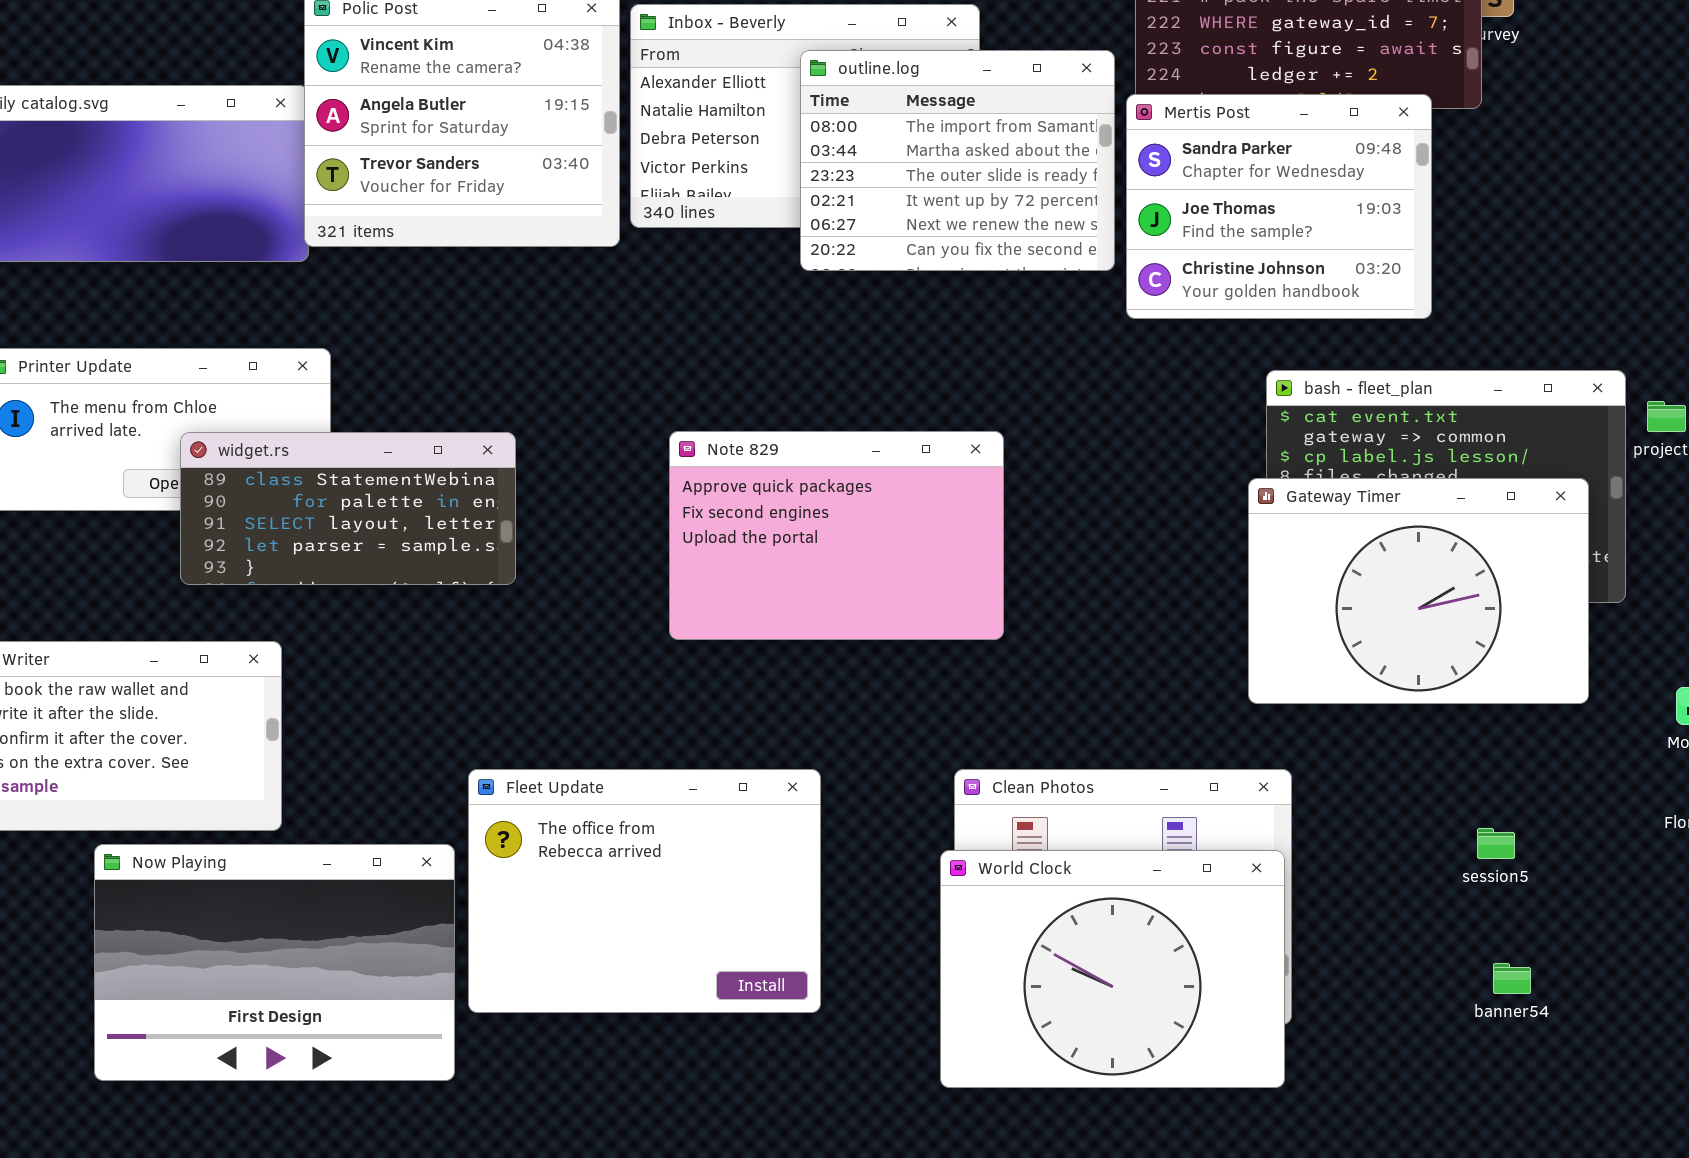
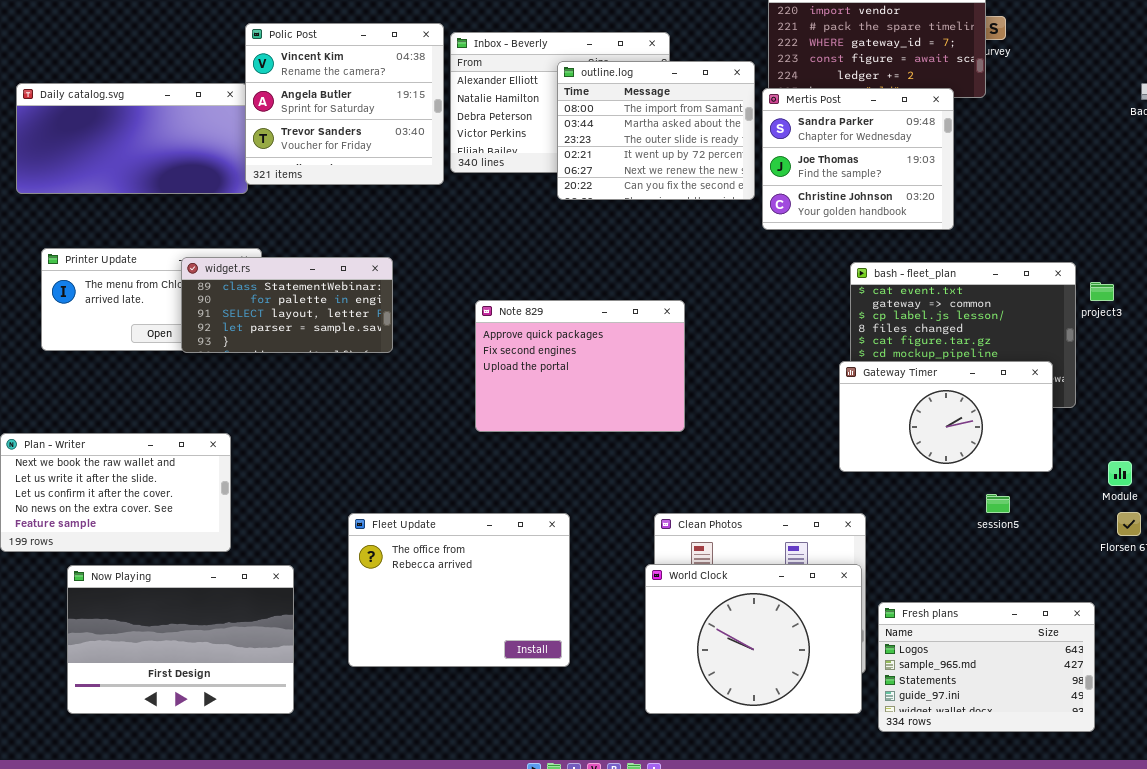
widget.rs: [180,432,516,585] -> [181,257,393,353], moved
Gateway Timer: [1248,478,1589,704] -> [839,361,1053,472], resized
session5: [1477,828,1515,859] -> [986,494,1010,513], moved
Now Playing: [94,844,455,1081] -> [67,565,294,714], moved
Fresh plans: none -> [878,602,1095,732], opened

